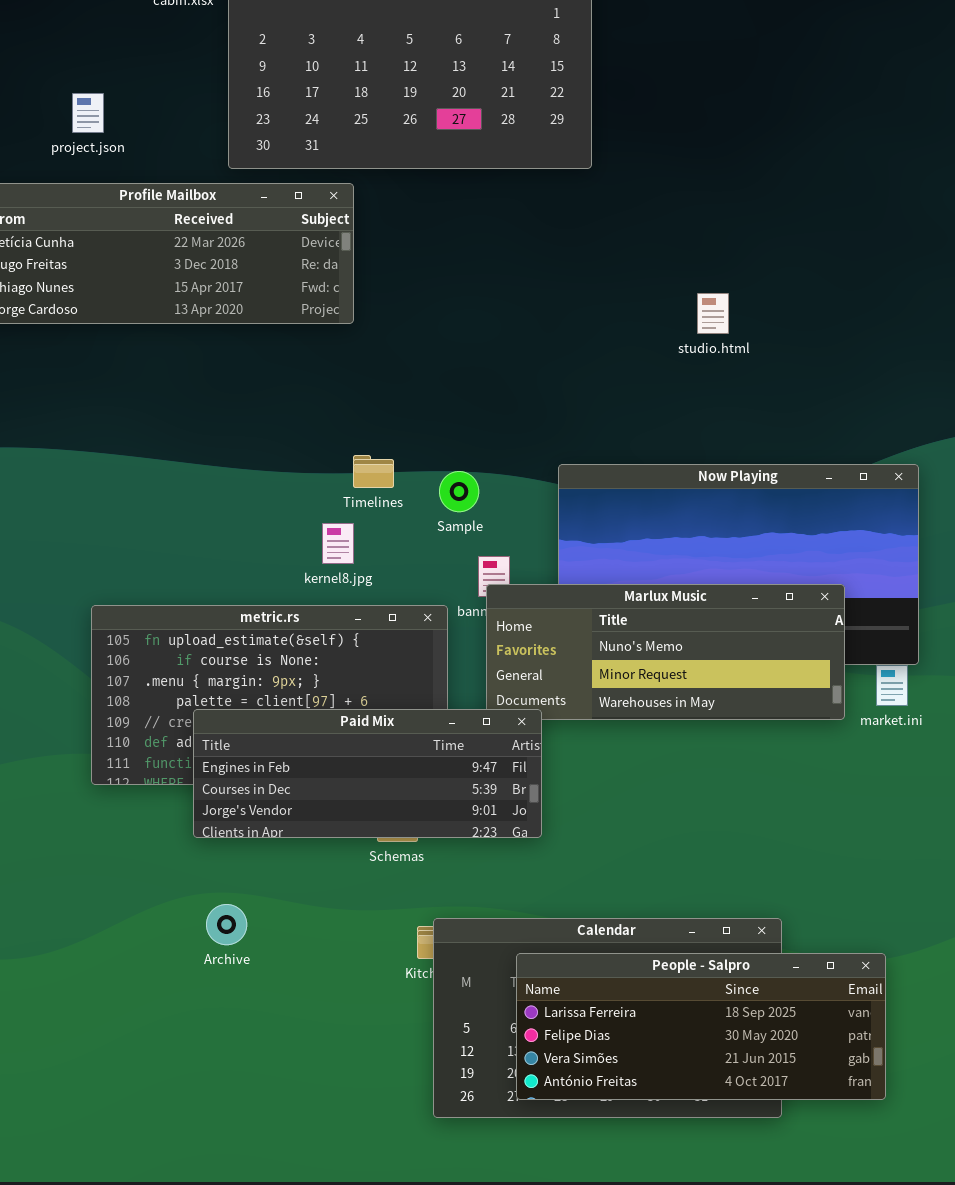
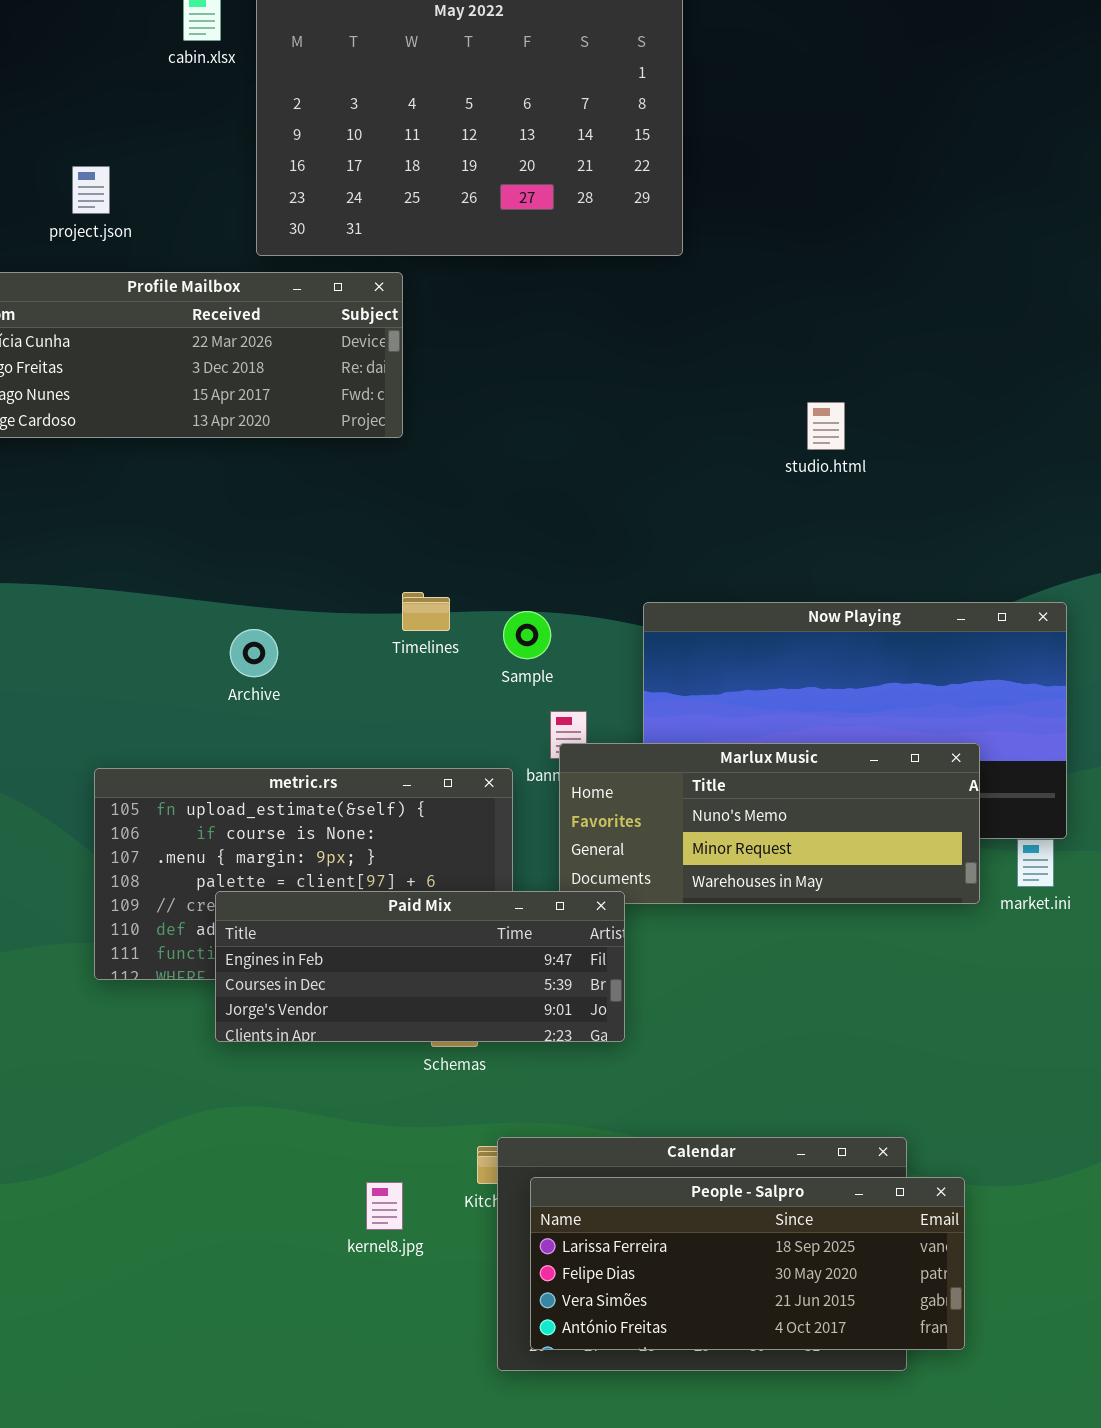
kernel8.jpg: [322,523,354,564] -> [366,1182,403,1230], moved
Archive: [206,904,247,945] -> [230,629,278,677], moved
People - Salpro: [516,953,886,1100] -> [530,1177,965,1350], moved

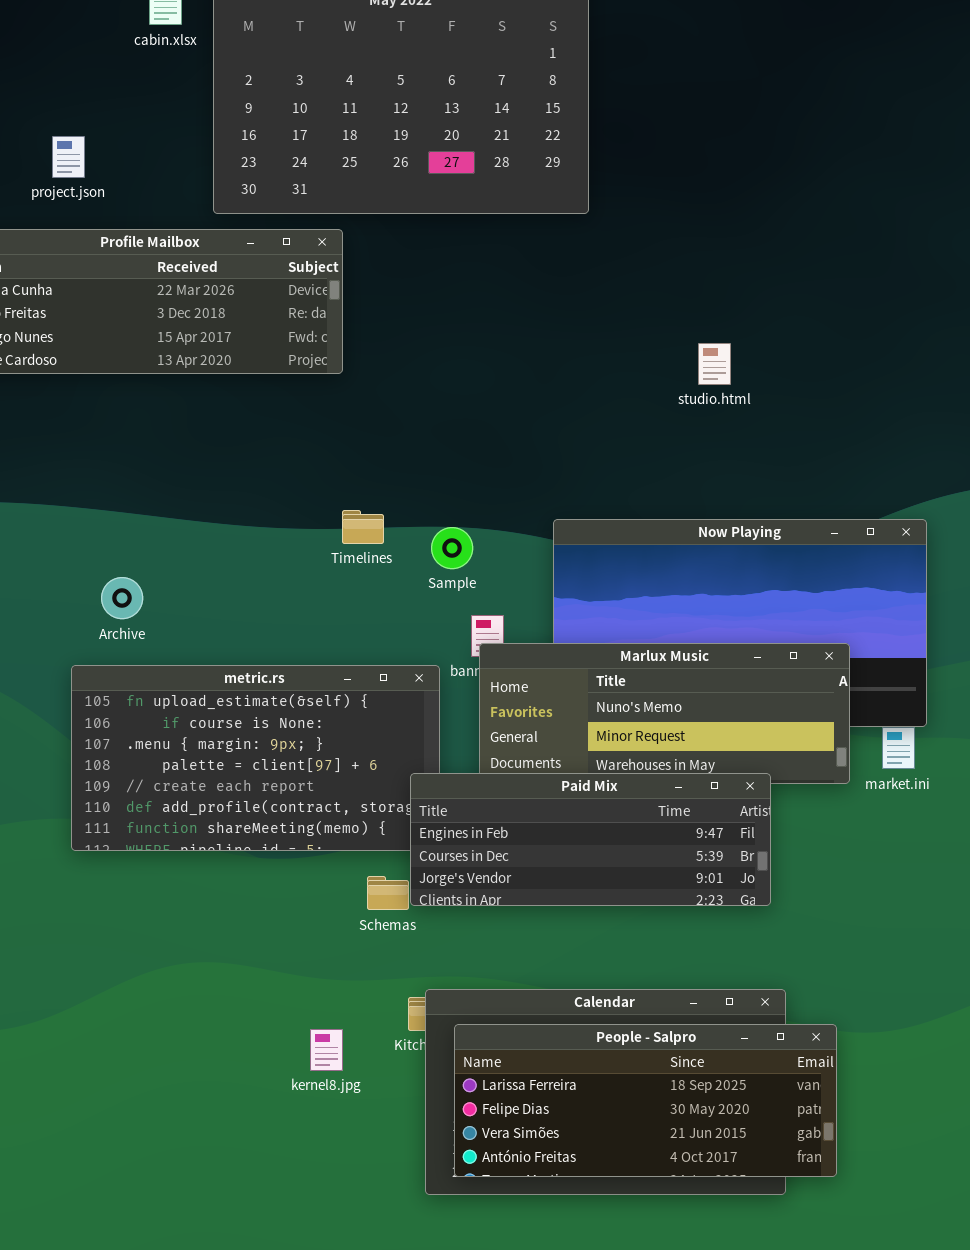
Archive: [230,629,278,677] -> [101,577,143,619], moved
Paid Mix: [215,891,625,1042] -> [410,773,771,906], moved

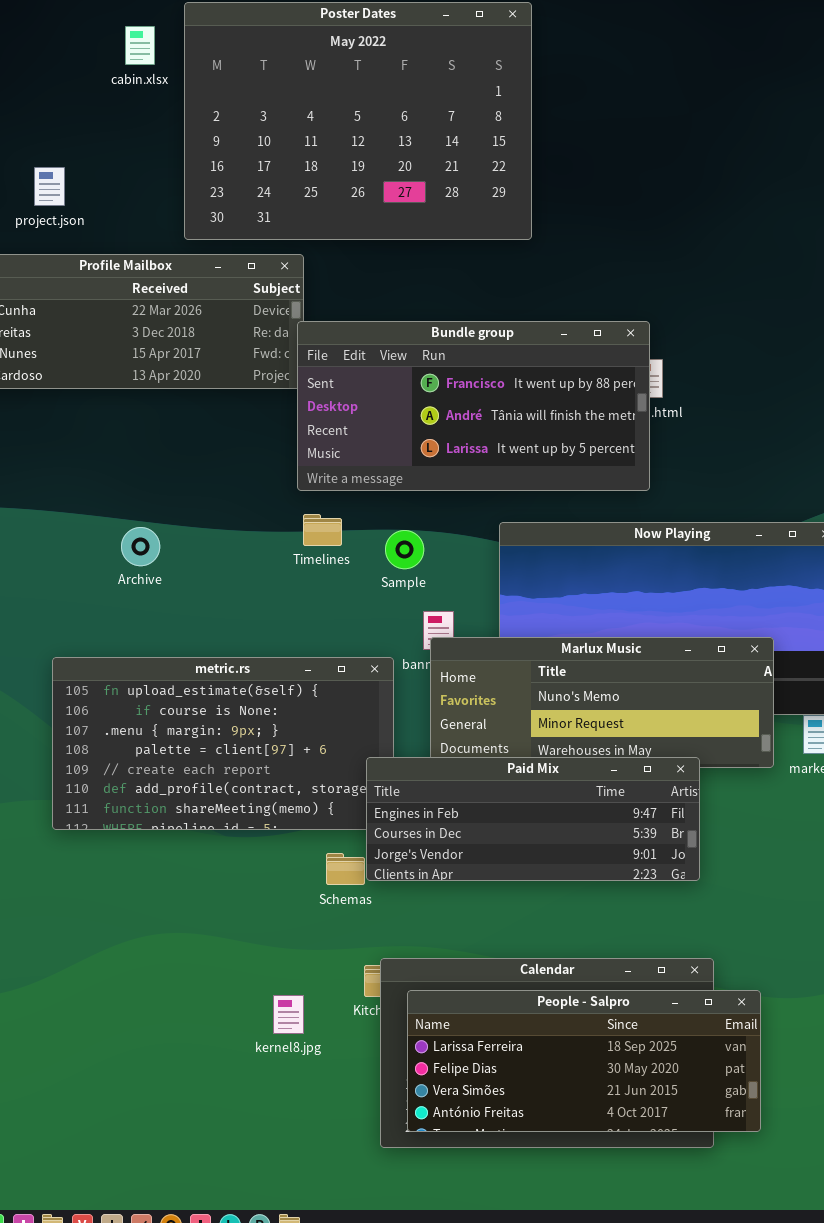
Bundle group: none -> [297,321,650,491], opened
Archive: [101,577,143,619] -> [121,527,160,566], moved

